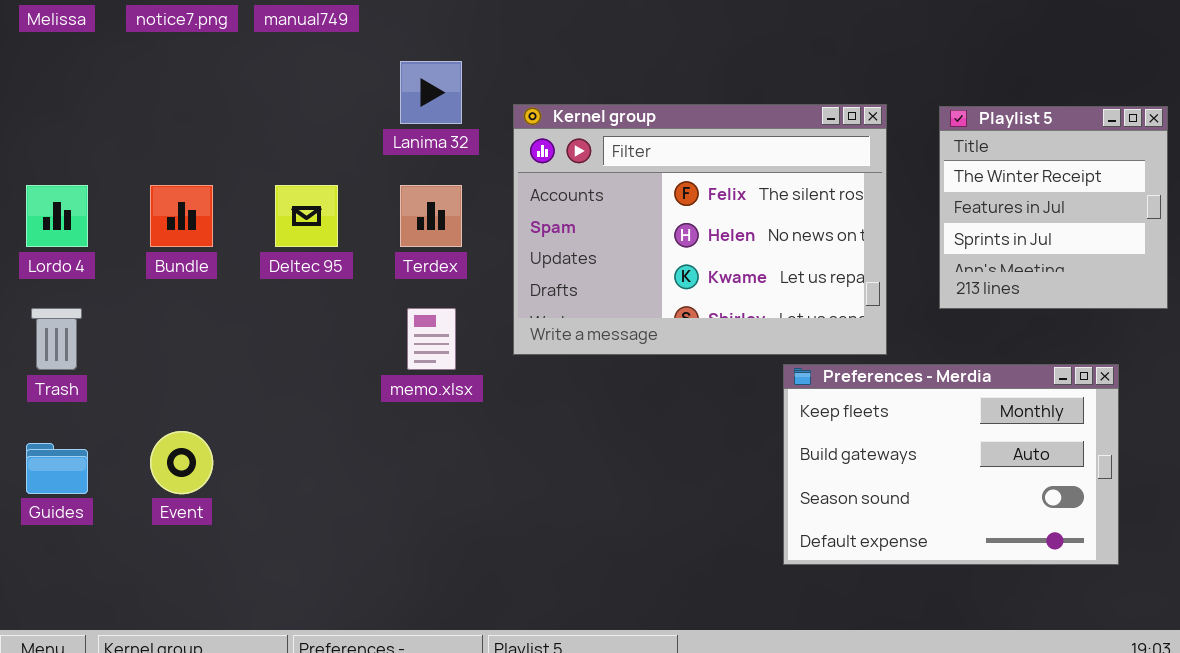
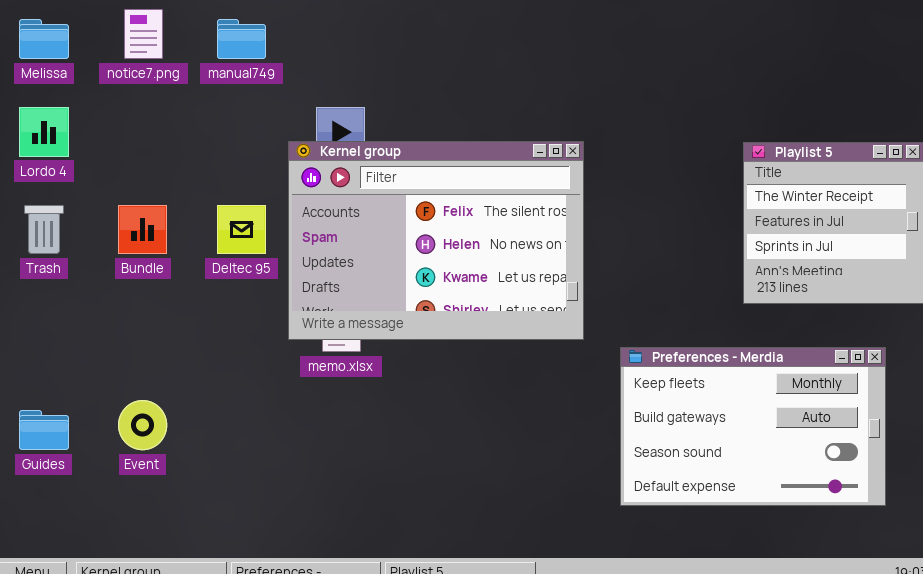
Kernel group: [513,104,887,355] -> [288,141,584,340], moved
Lordo 4: [26,185,88,247] -> [19,107,69,157], moved
Trash: [31,308,82,370] -> [24,205,64,254], moved

